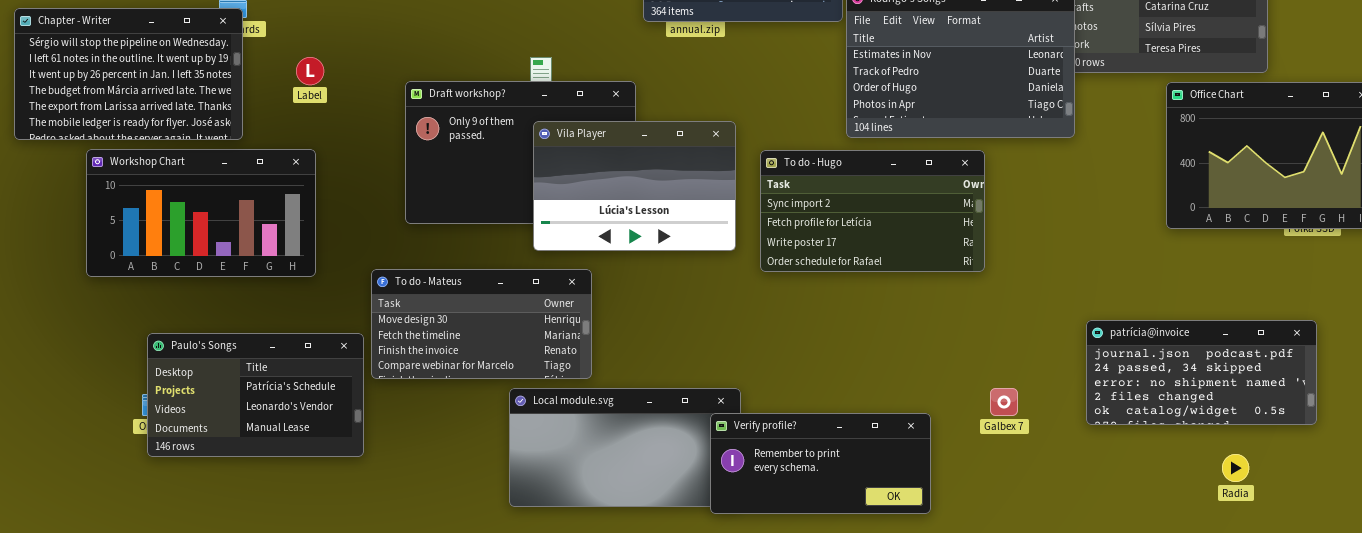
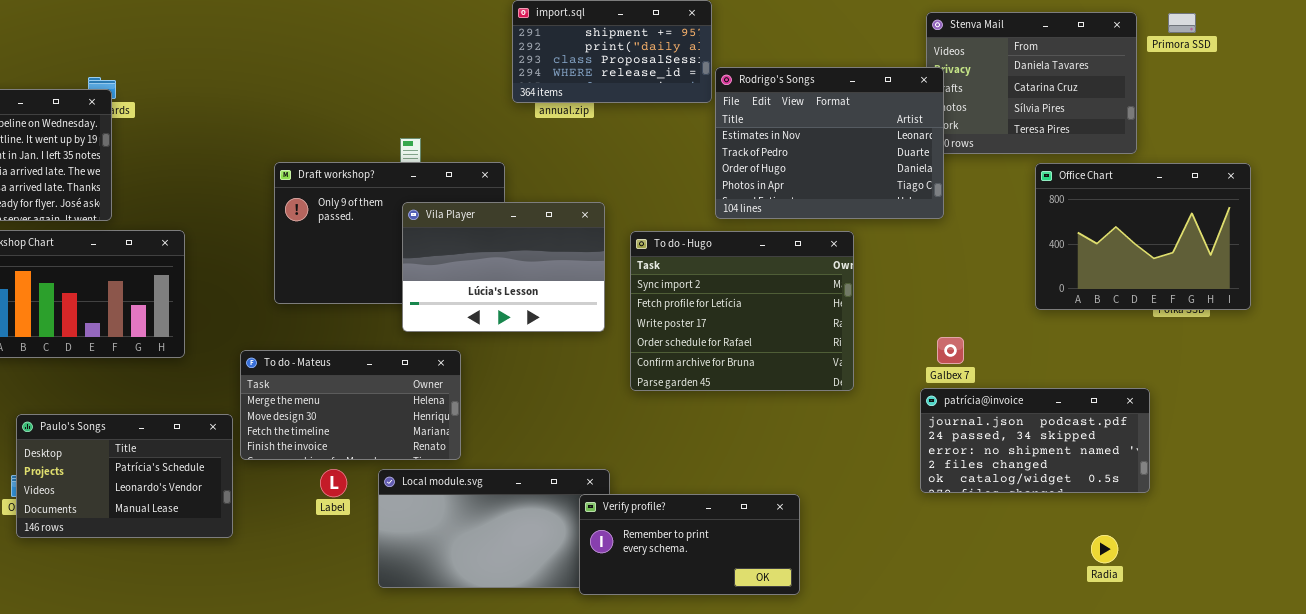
Label: [296,57,324,85] -> [320,469,347,497], moved
To do - Hugo: [760,150,985,272] -> [630,231,854,391], resized
To do - Mateus: [371,269,592,379] -> [240,350,461,460], scrolled up 1 row
patrícia@invoice: [1086,320,1317,425] -> [920,388,1150,493], moved
Galbex 7: [990,388,1018,416] -> [937,337,964,364], moved

